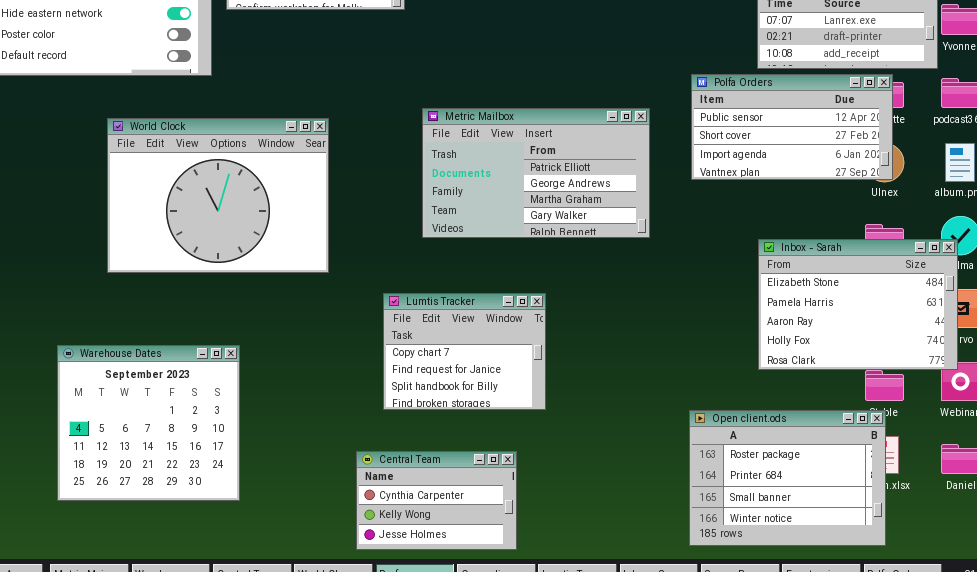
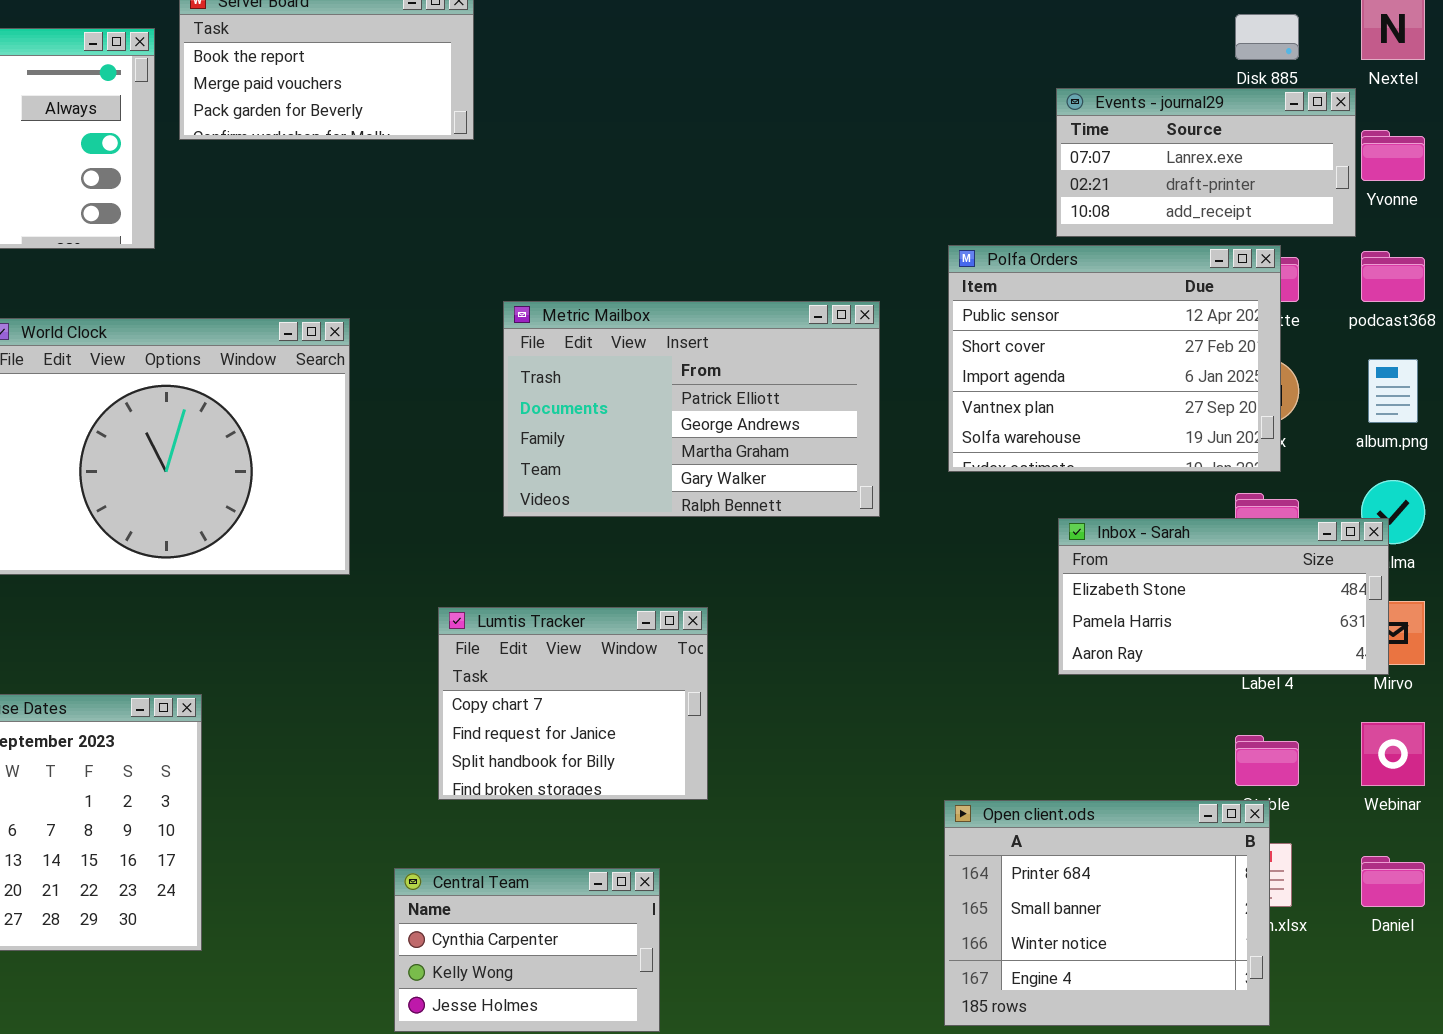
Polfa Orders: [691,74,893,180] -> [948,245,1281,472], resized
Inbox - Sarah: [758,239,958,370] -> [1058,518,1389,675], resized
Open client.ods: [689,410,886,546] -> [944,800,1270,1026], scrolled down 1 row

